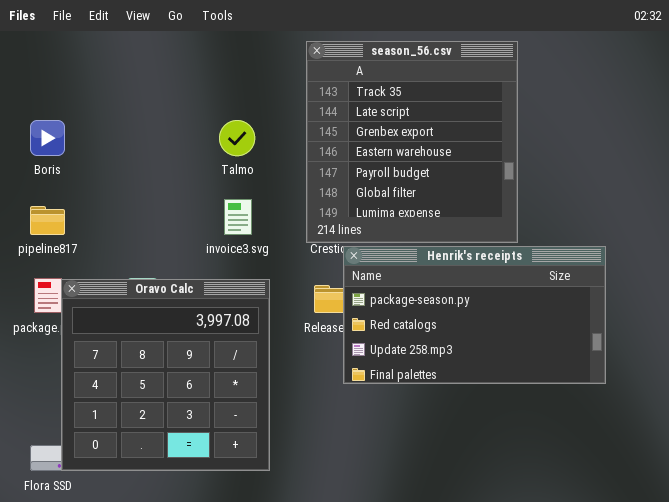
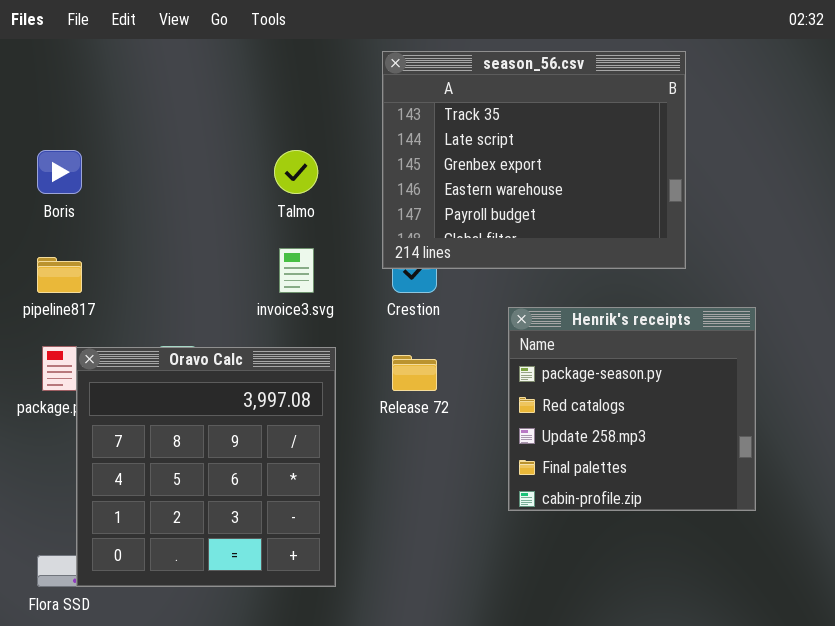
season_56.csv: [306,41,518,243] -> [382,51,686,269], resized
Henrik's receipts: [343,246,606,384] -> [508,307,756,511], resized

